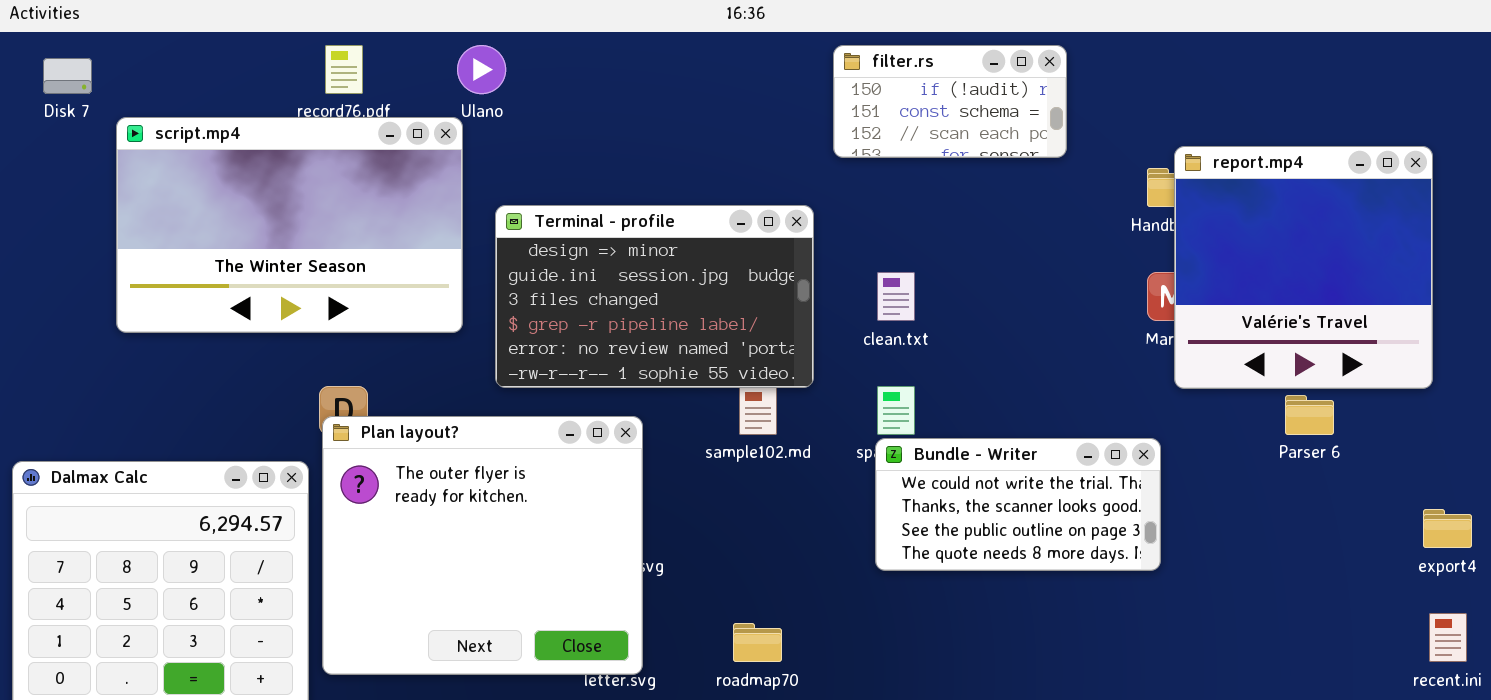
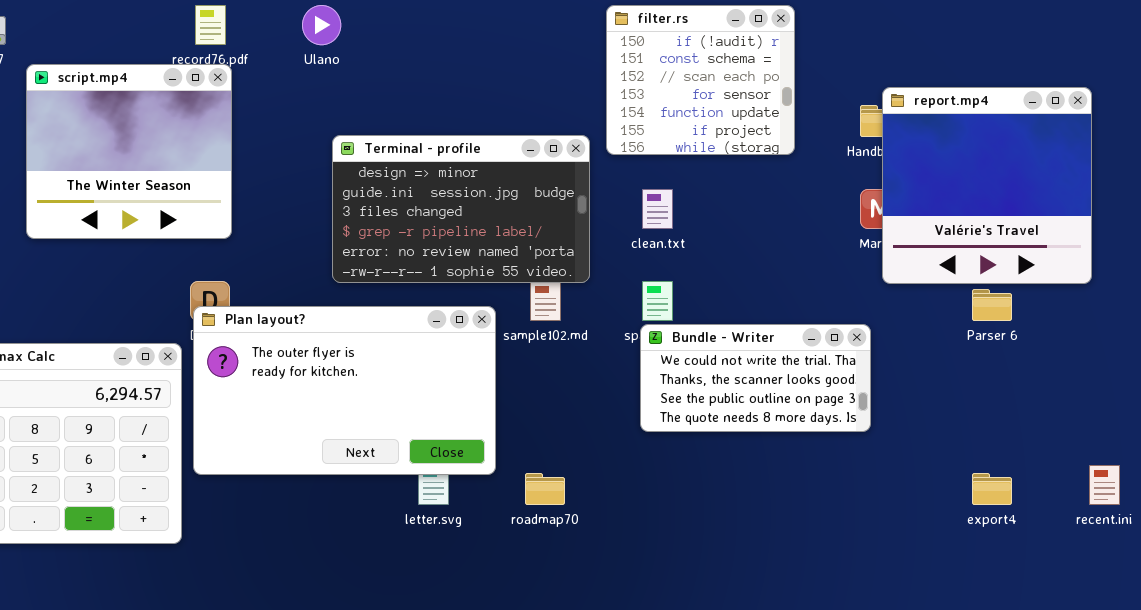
filter.rs: [833,45,1067,158] -> [606,5,795,155], resized
script.mp4: [116,117,463,333] -> [26,64,232,239], resized
Plan layout?: [322,416,643,675] -> [193,306,496,475], resized
export4: [1423,509,1472,548] -> [972,473,1012,505], moved

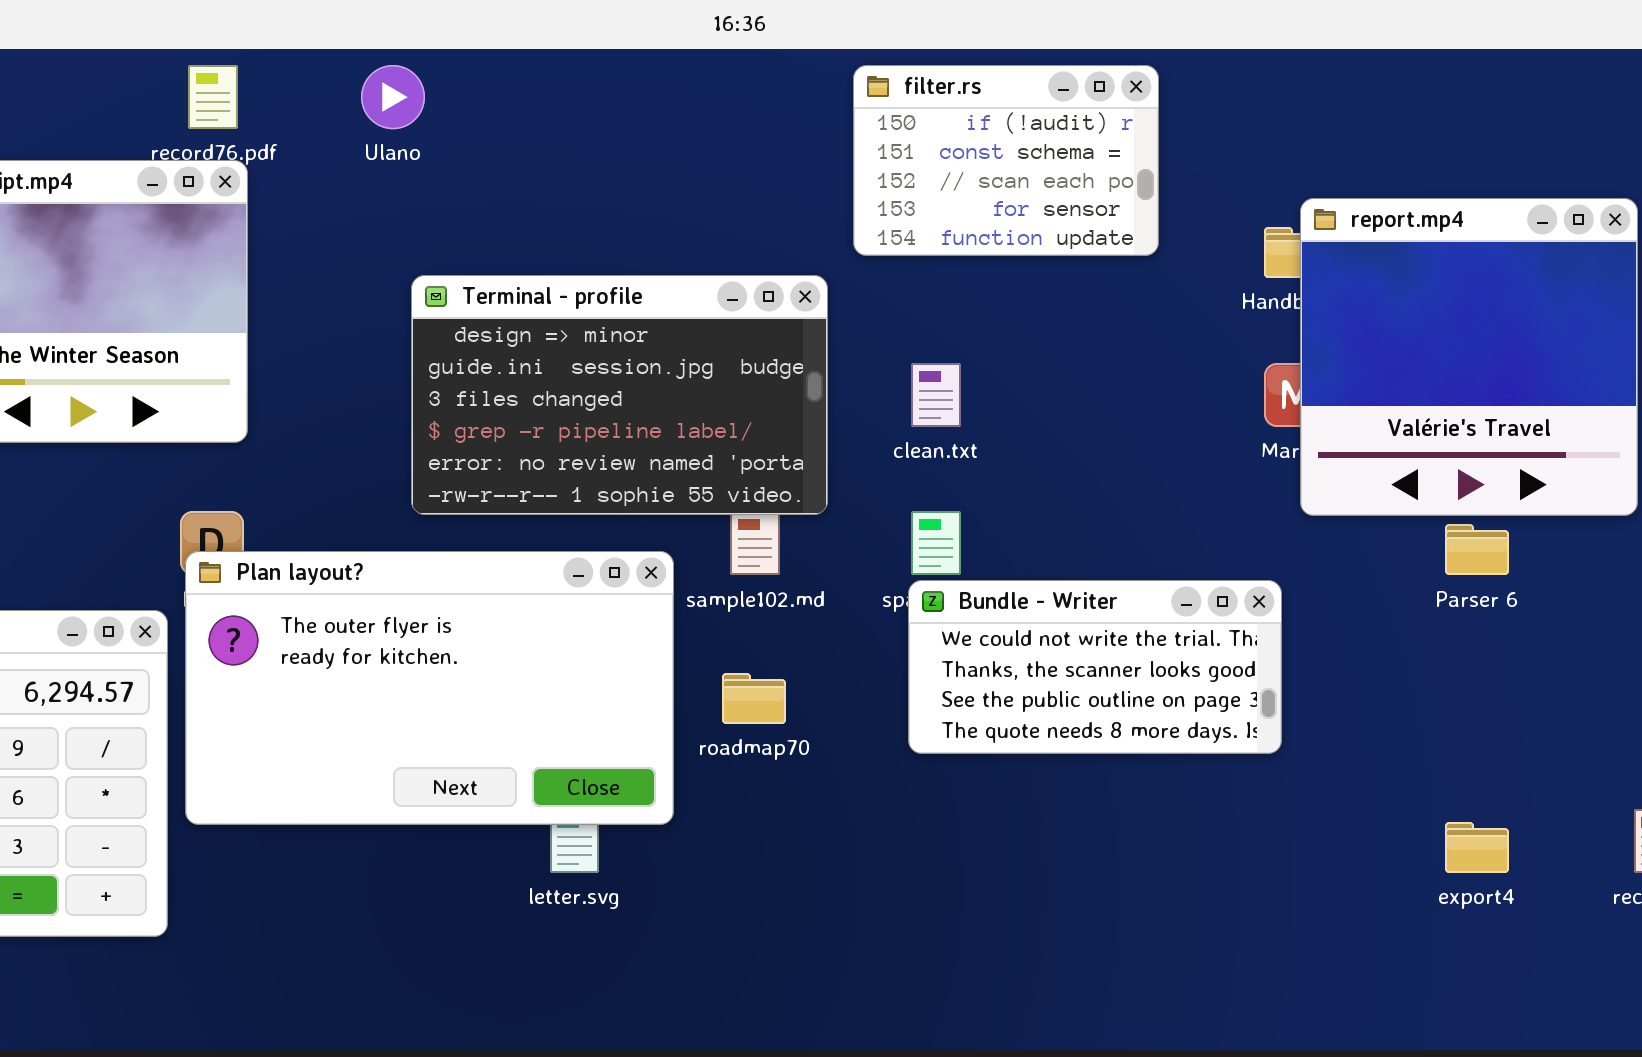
filter.rs: [606,5,795,155] -> [853,65,1159,256], resized
roadmap70: [525,473,565,505] -> [722,673,786,724], moved

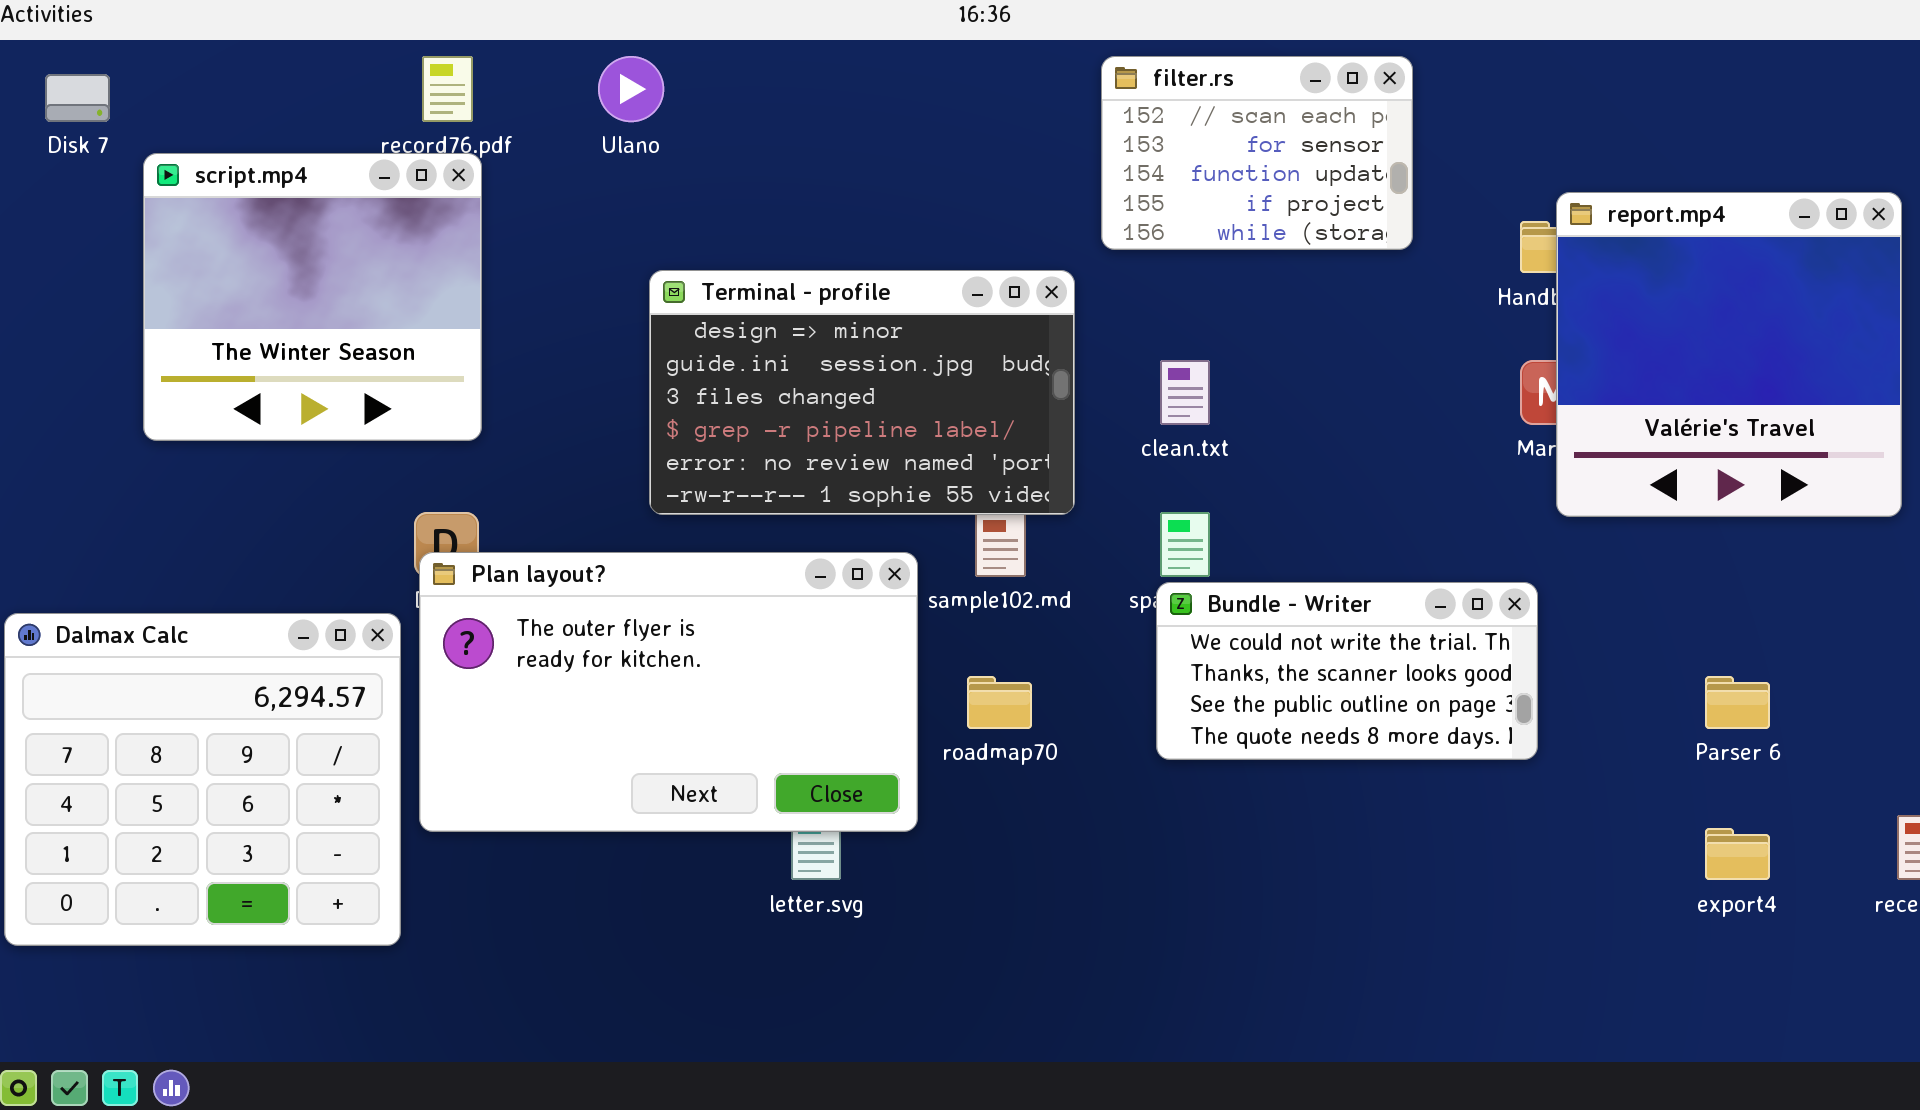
filter.rs: [853,65,1159,256] -> [1101,56,1413,250], scrolled down 2 rows
Parser 6: [1445,524,1509,575] -> [1705,676,1770,729], moved

